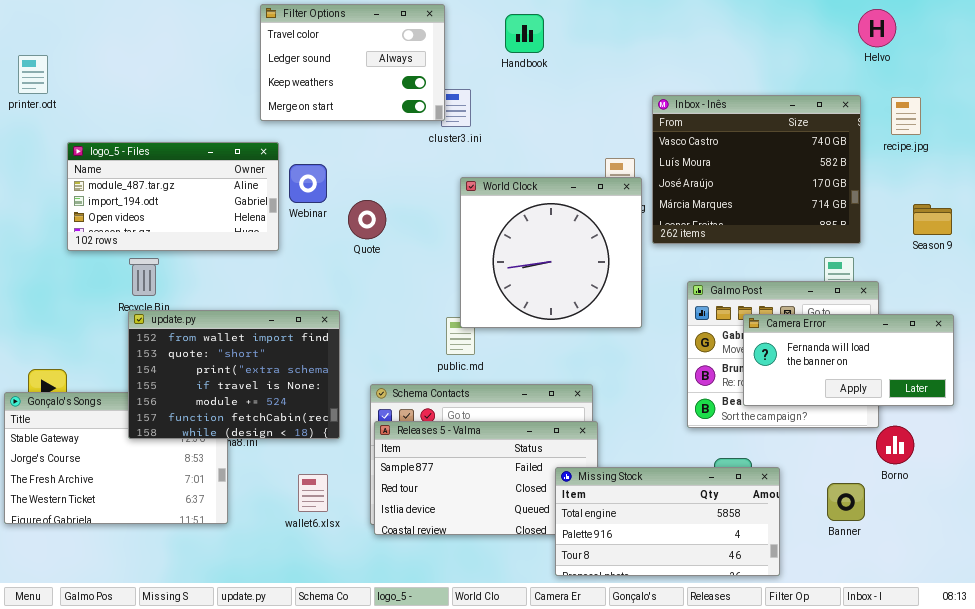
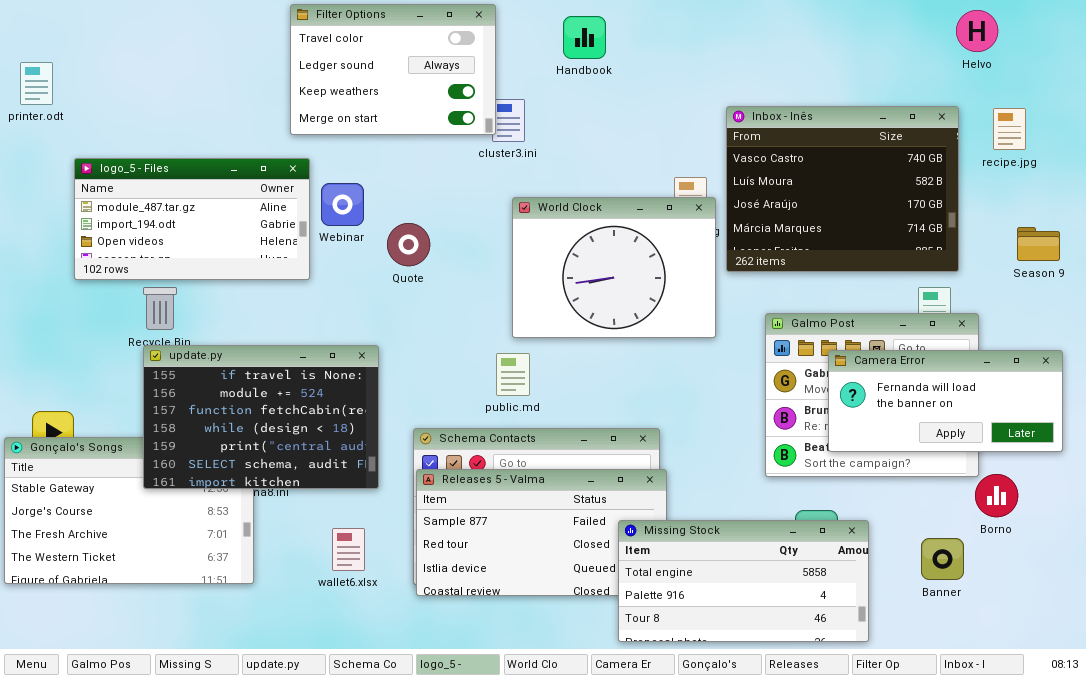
World Clock: [460,177,642,328] -> [512,197,716,338], resized
update.py: [128,310,340,439] -> [143,345,379,489], scrolled down 3 rows

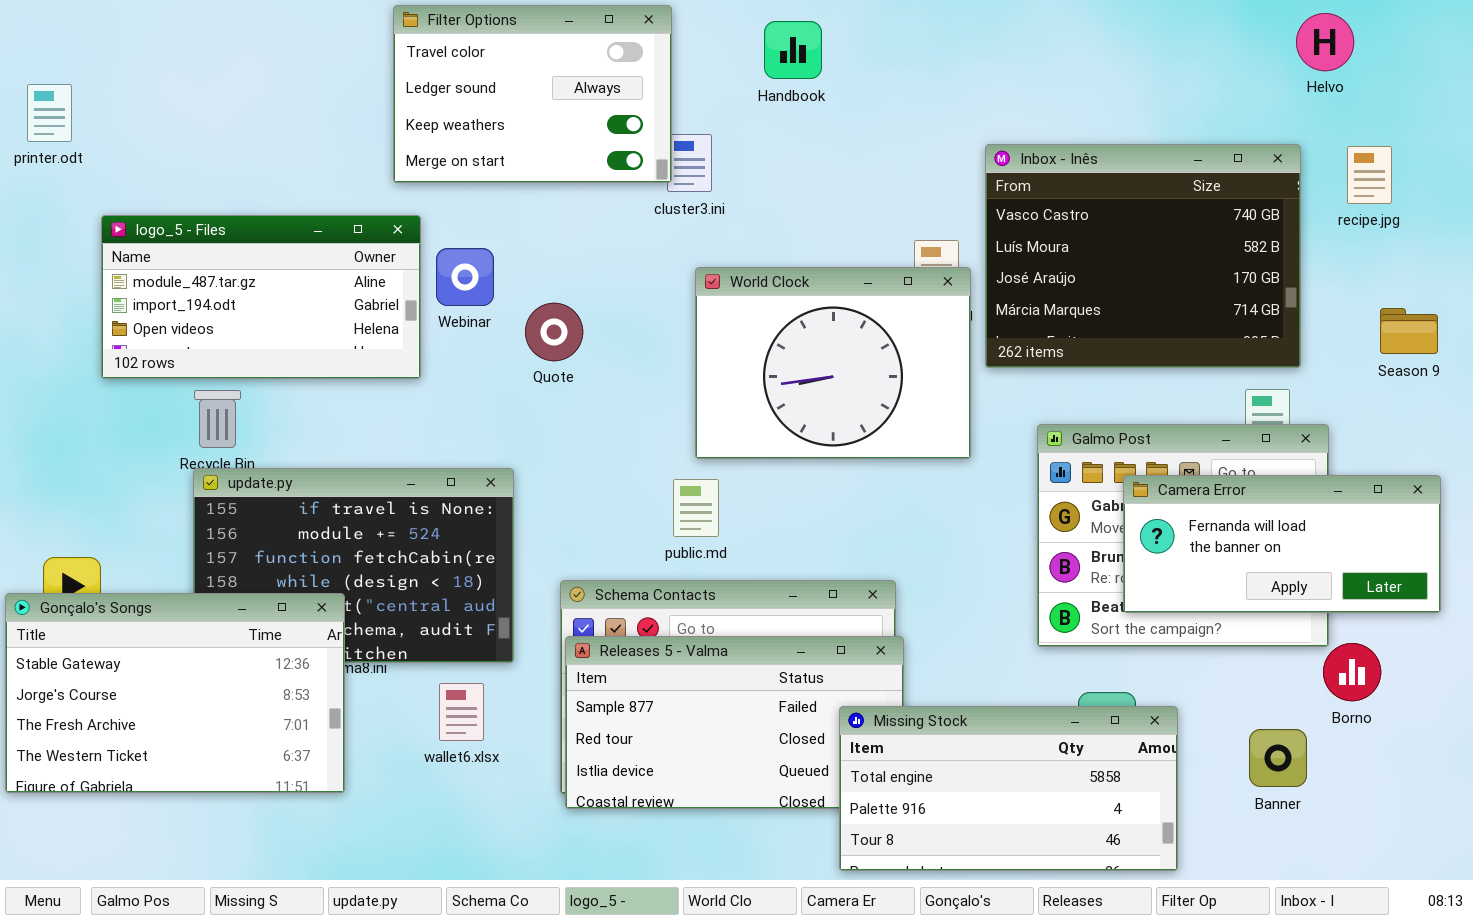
Gonçalo's Songs: [4,437,254,584] -> [5,593,345,793], raised
wallet6.xlsx: [332,528,365,571] -> [439,683,484,741], moved

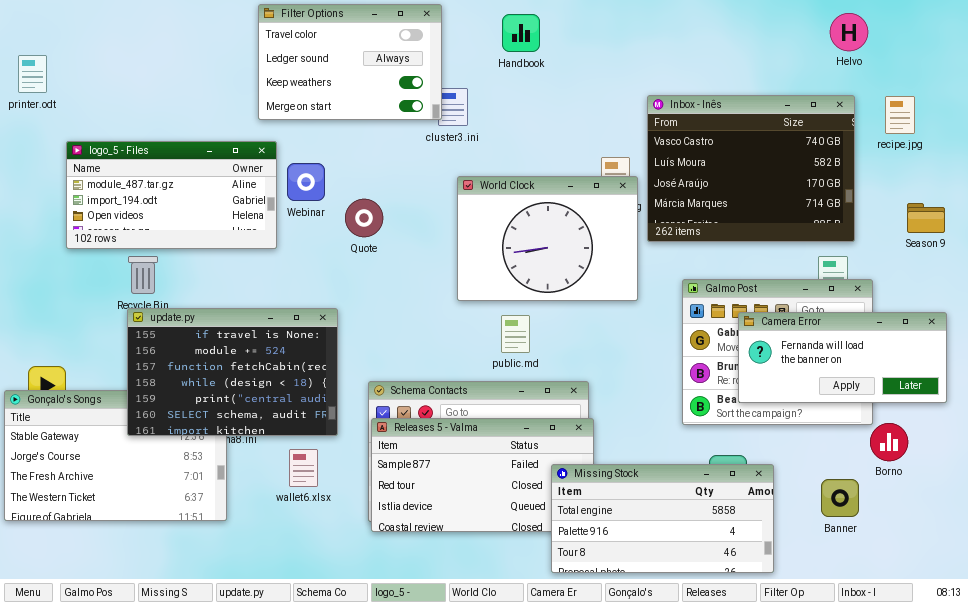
Helvo: [1296,13,1354,71] -> [830,13,868,51], moved
update.py: [193,468,514,663] -> [127,308,338,436], raised
public.md: [673,479,719,537] -> [501,315,530,353], moved

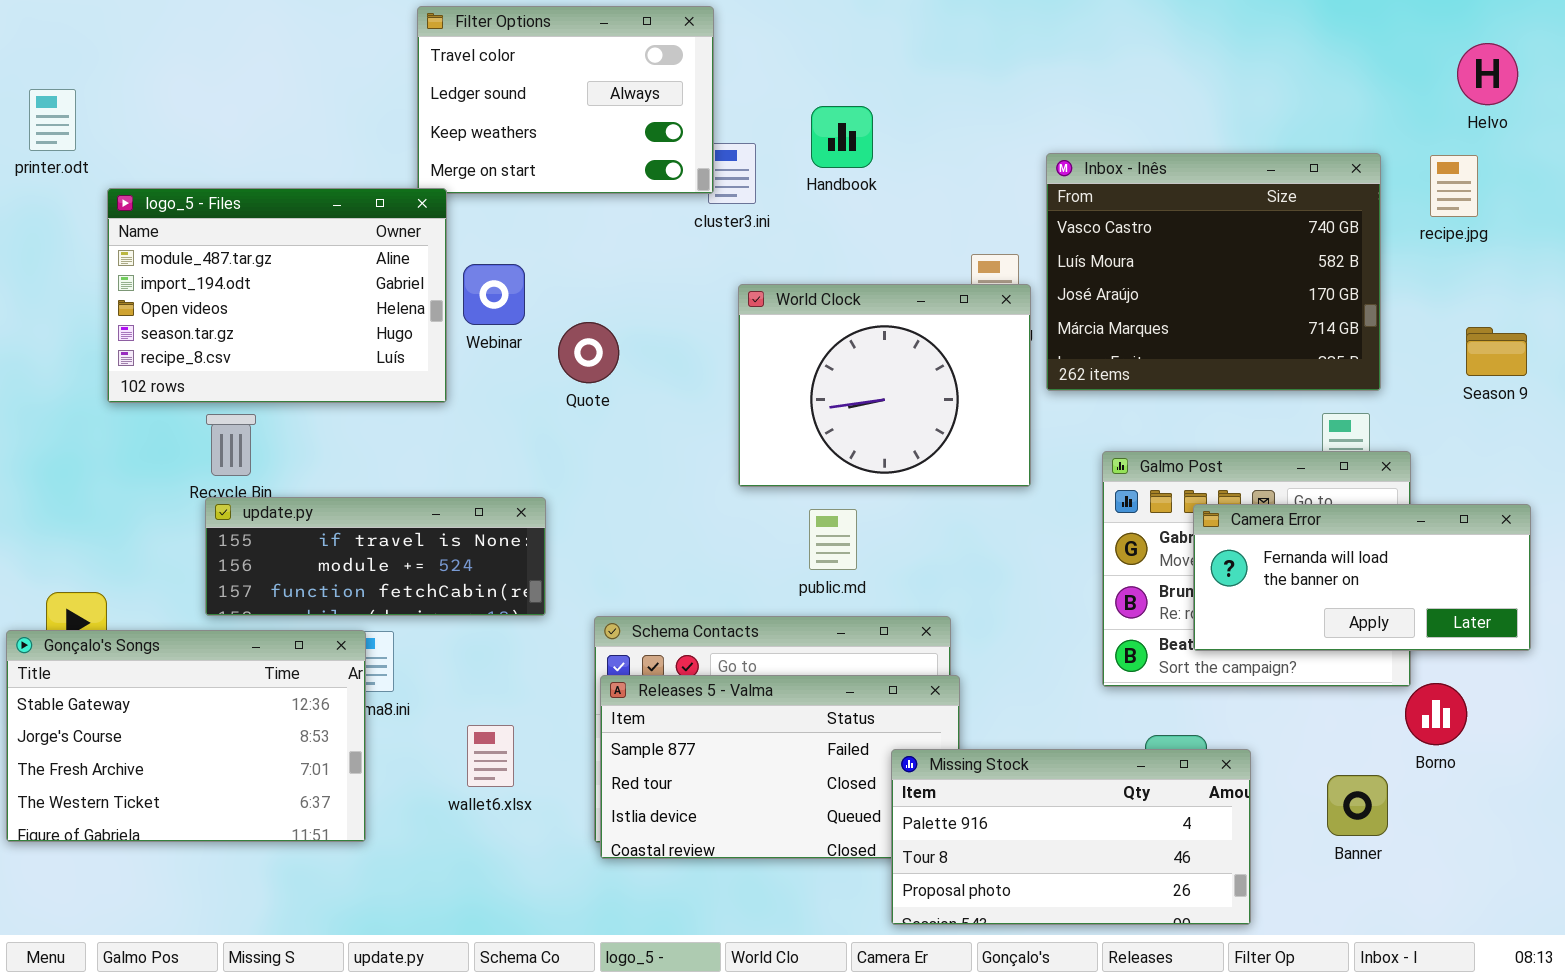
Helvo: [830,13,868,51] -> [1457,43,1518,105], moved
Handbook: [502,14,540,52] -> [811,106,873,168], moved
logo_5 - Files: [66,141,277,249] -> [107,188,447,403], resized
update.py: [127,308,338,436] -> [205,497,546,616], resized
Missing Stock: [551,464,774,573] -> [891,749,1251,925], scrolled down 1 row

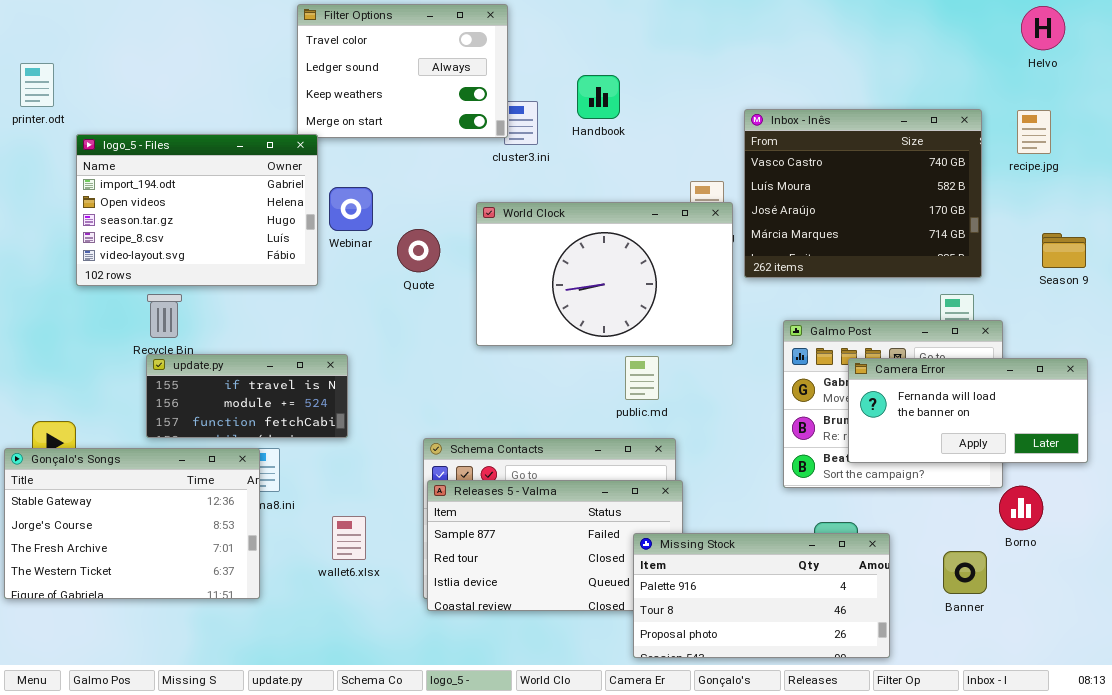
Helvo: [1457,43,1518,105] -> [1021,6,1065,50], moved
logo_5 - Files: [107,188,447,403] -> [76,134,318,286], scrolled down 1 row
World Clock: [738,284,1031,487] -> [476,202,733,346], resized
update.py: [205,497,546,616] -> [146,354,348,438], resized
public.md: [809,509,857,570] -> [625,356,659,400], moved

